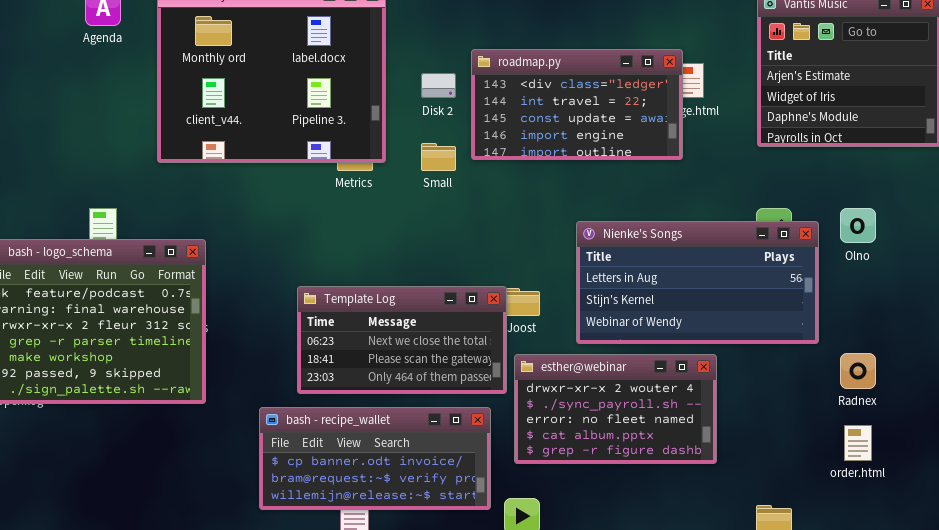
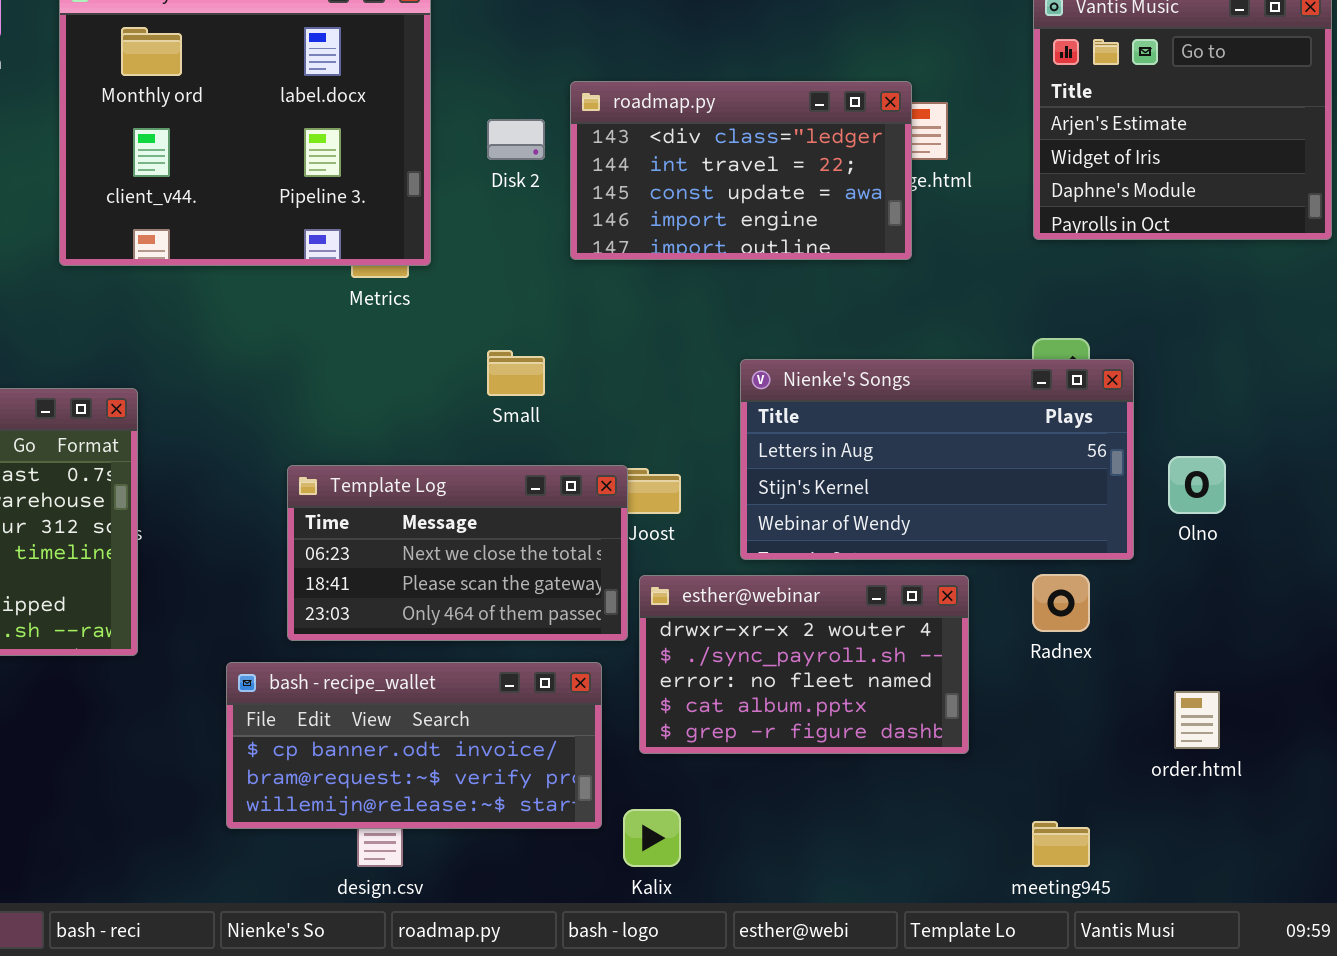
Small: [421,143,456,171] -> [487,350,545,396], moved
Olno: [840,208,876,243] -> [1168,456,1226,514], moved
Radnex: [840,353,876,389] -> [1032,574,1090,632], moved

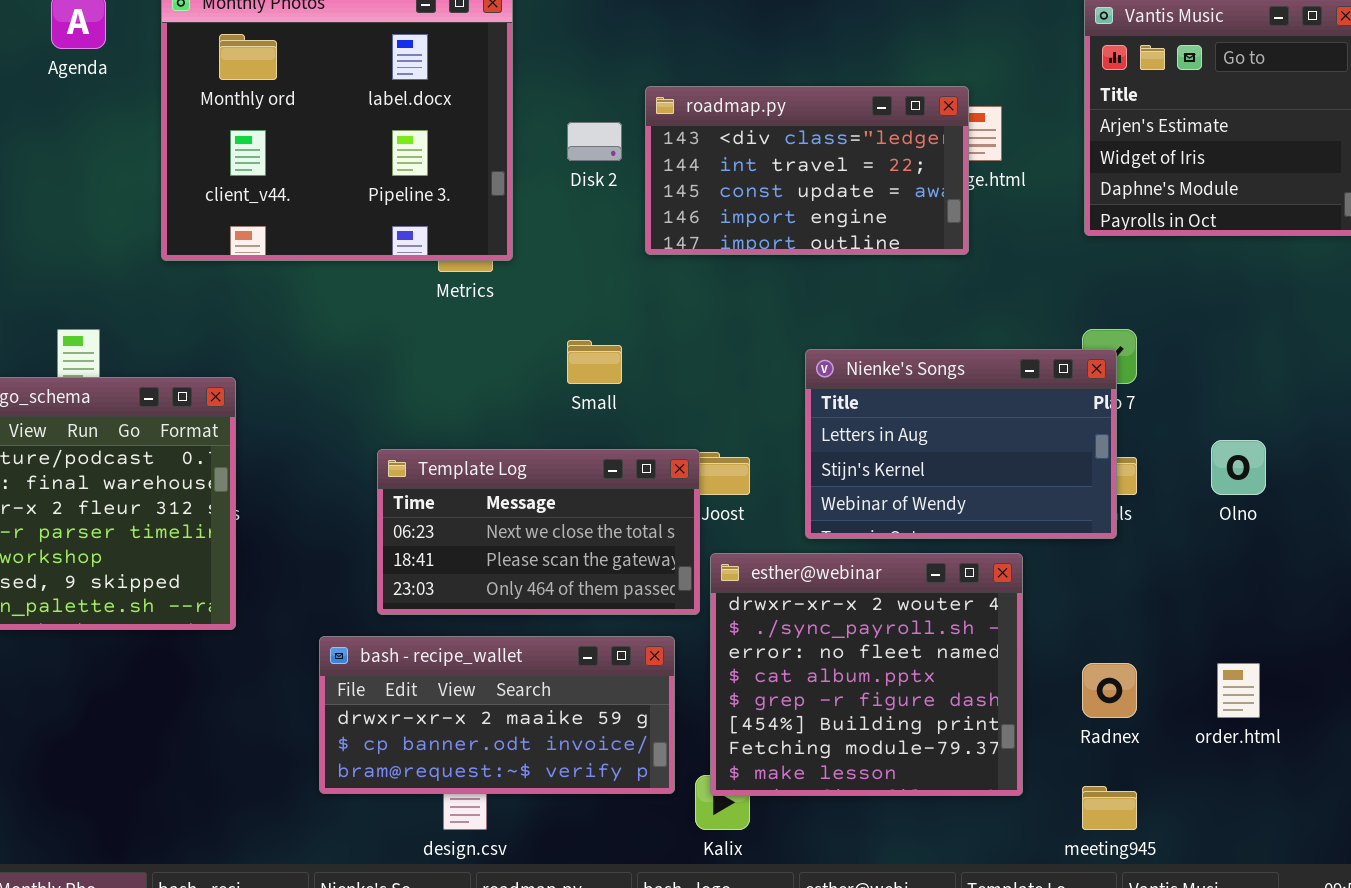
Nienke's Songs: [740,359,1134,560] -> [805,349,1117,539], resized
Radnex: [1032,574,1090,632] -> [1082,663,1137,718], moved
esther@webinar: [639,575,969,754] -> [710,553,1023,796], resized
bash - recipe_wallet: [226,662,602,829] -> [319,636,675,794], scrolled up 1 row

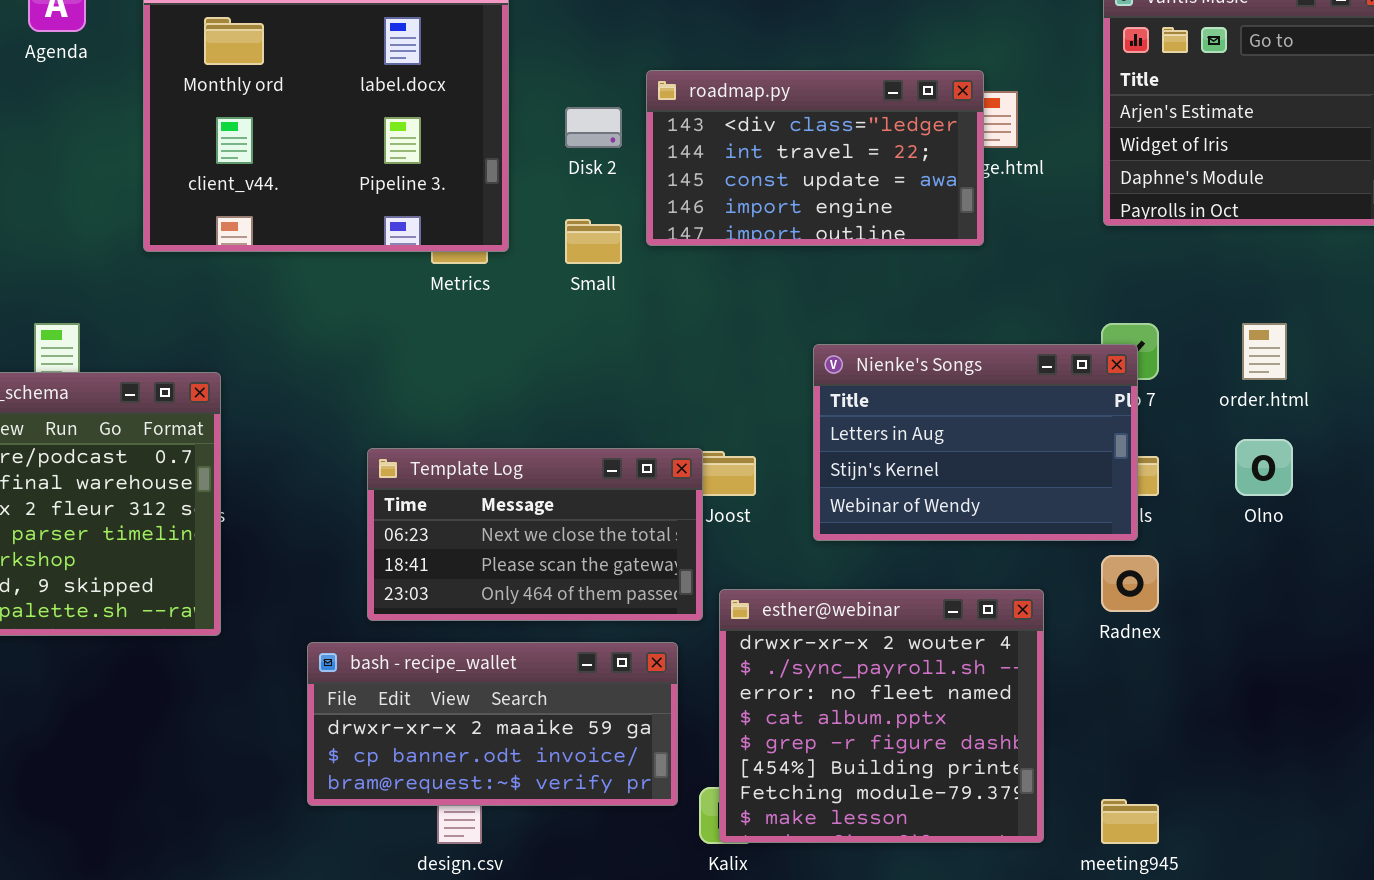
Small: [567,340,622,384] -> [565,219,622,264], moved
esther@webinar: [710,553,1023,796] -> [719,589,1044,843], moved
Radnex: [1082,663,1137,718] -> [1101,555,1159,612], moved
order.html: [1217,663,1260,718] -> [1242,323,1287,380], moved

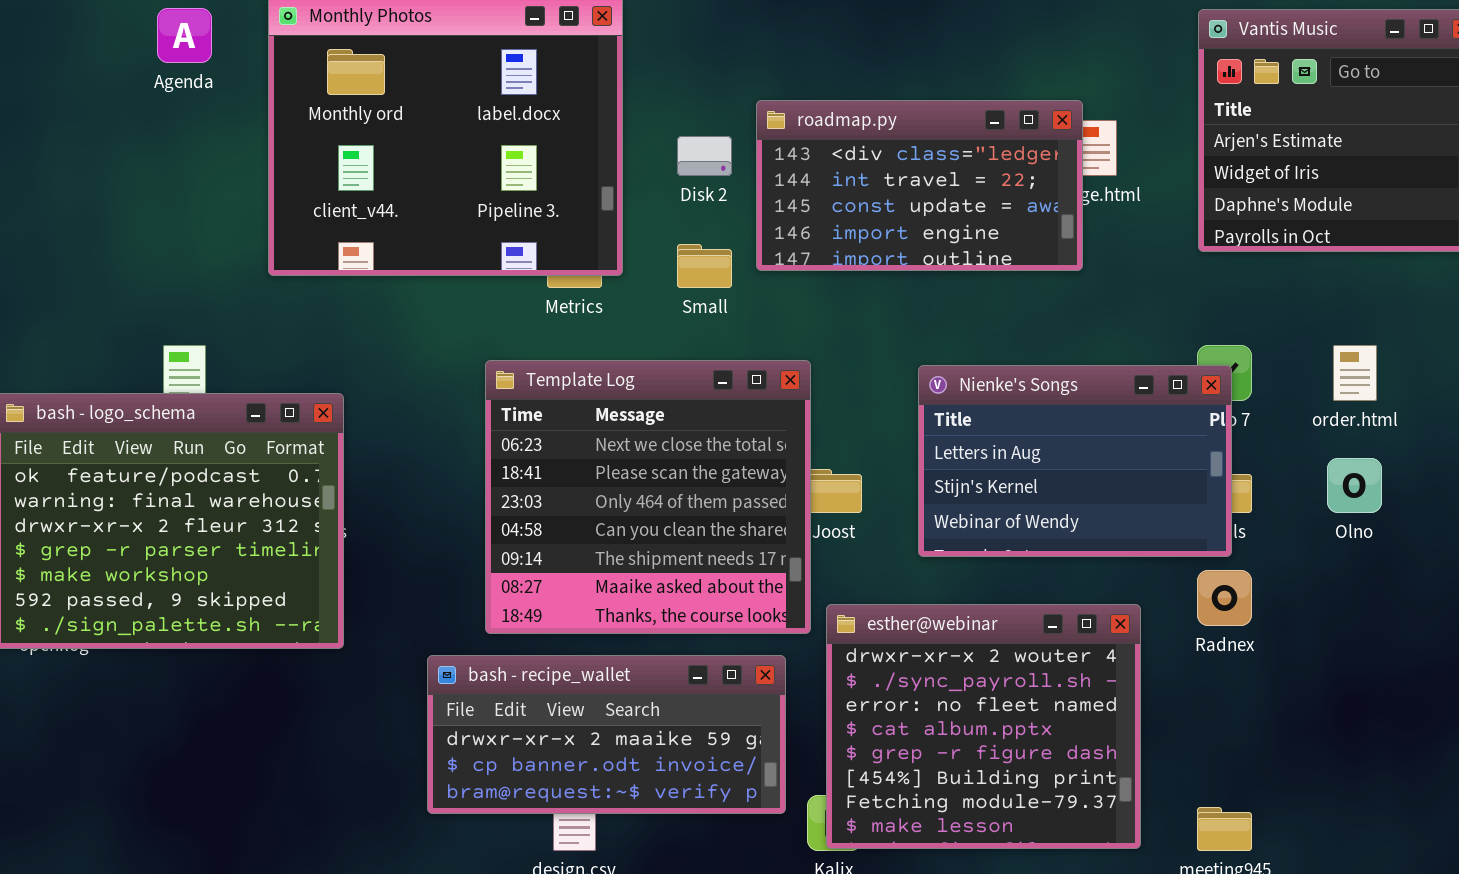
Template Log: [367,448,703,621] -> [485,360,811,634], resized

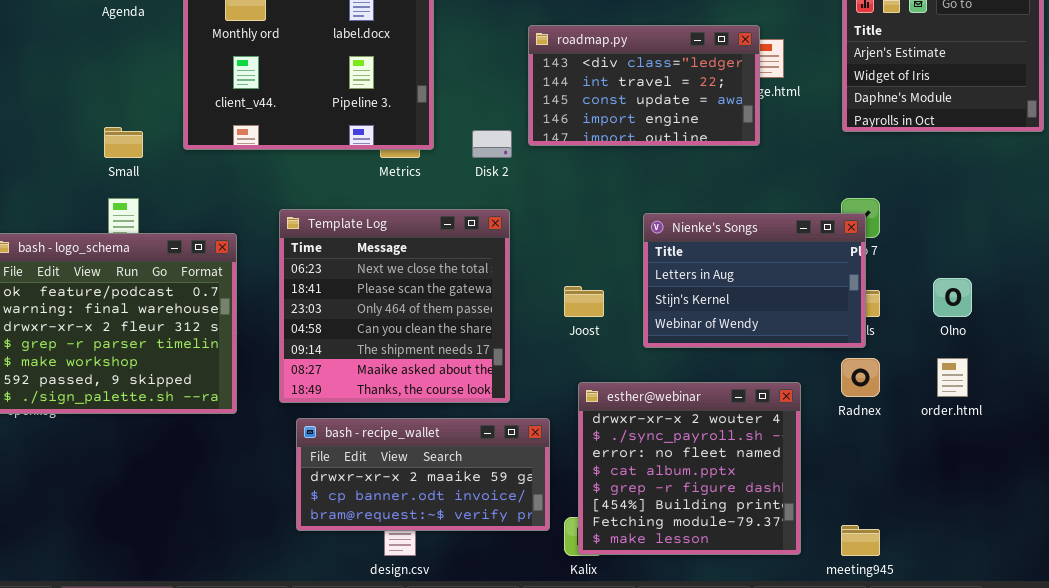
Disk 2: [677,136,732,176] -> [472,130,512,158], moved
Small: [677,244,732,288] -> [104,127,143,158], moved
order.html: [1333,345,1377,401] -> [937,358,968,397], moved
Template Log: [485,360,811,634] -> [279,209,510,403], moved

